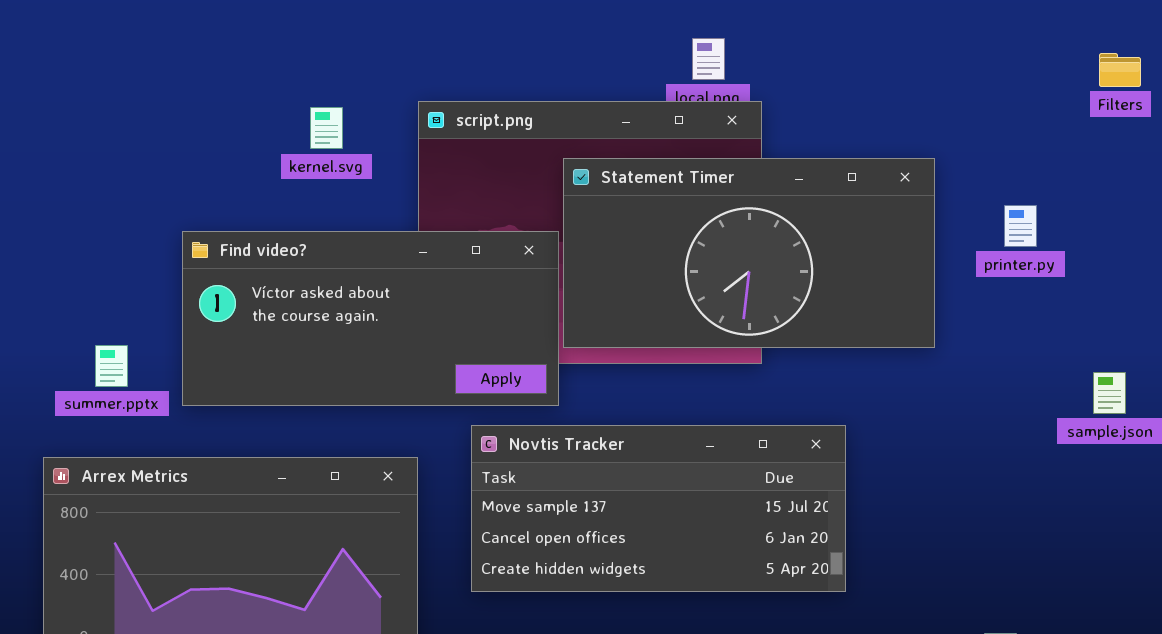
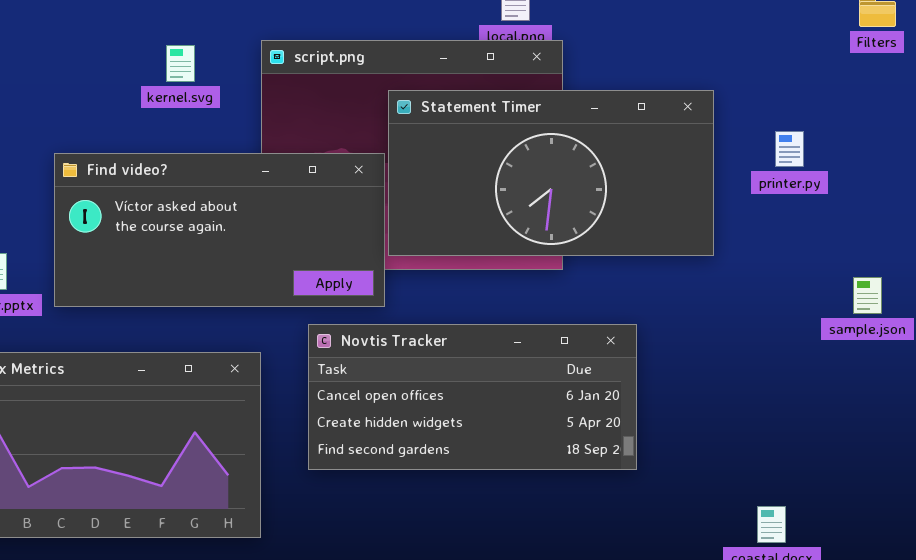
Novtis Tracker: [471,425,846,592] -> [308,324,637,470], scrolled down 1 row

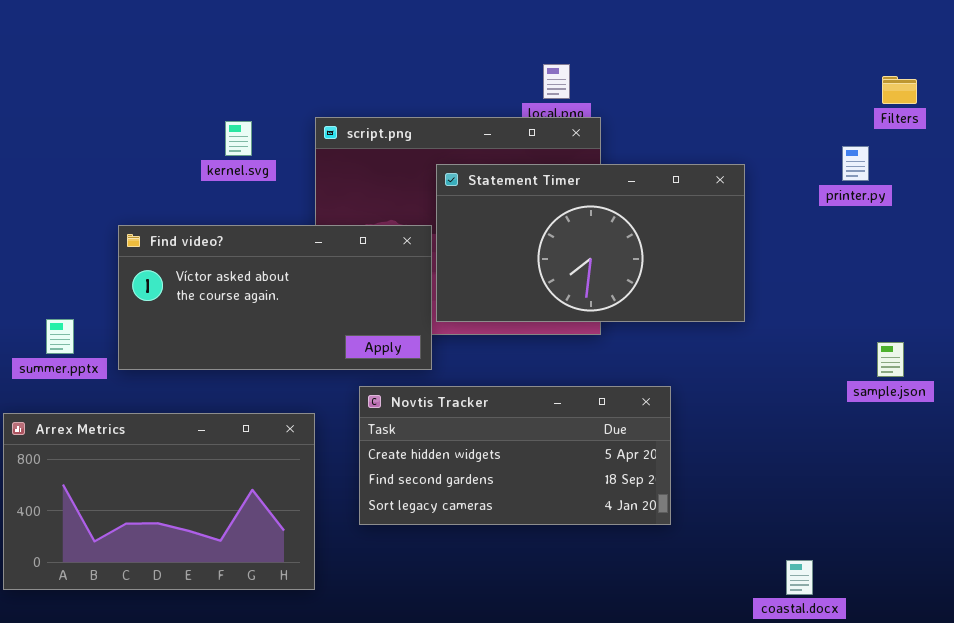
printer.py: [775,131,804,167] -> [842,146,869,181], moved
Novtis Tracker: [308,324,637,470] -> [359,386,671,525], scrolled down 1 row

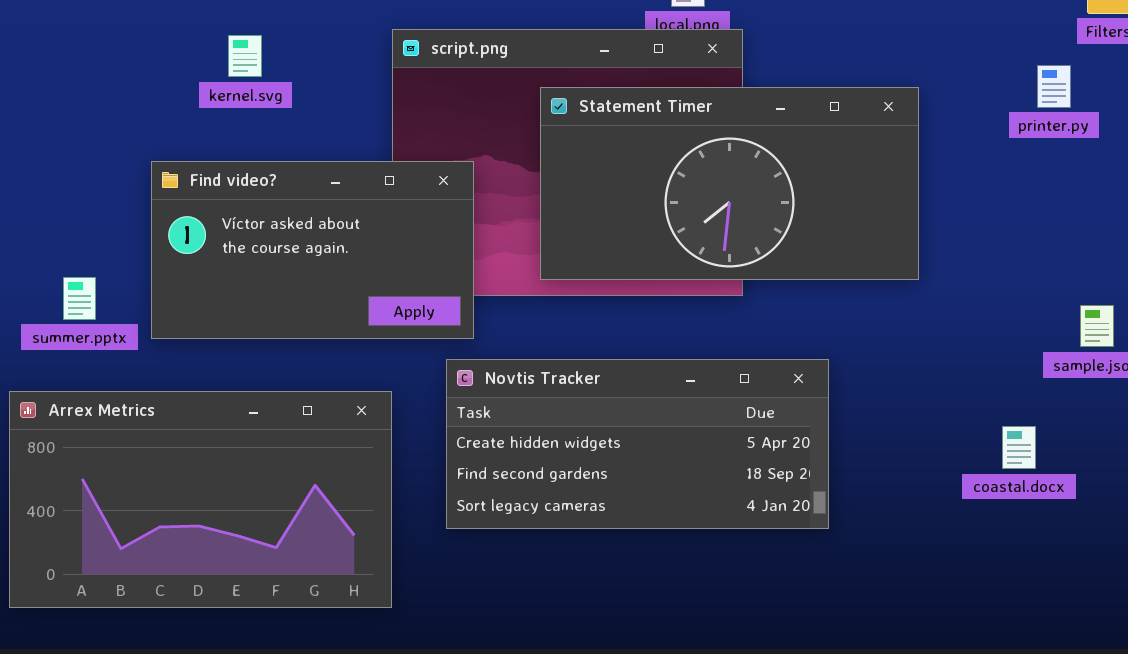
kernel.svg: [225,121,252,156] -> [228,35,262,77], moved
Find video?: [118,225,432,370] -> [151,161,474,339], resized
coastal.docx: [786,560,813,595] -> [1002,426,1036,469], moved

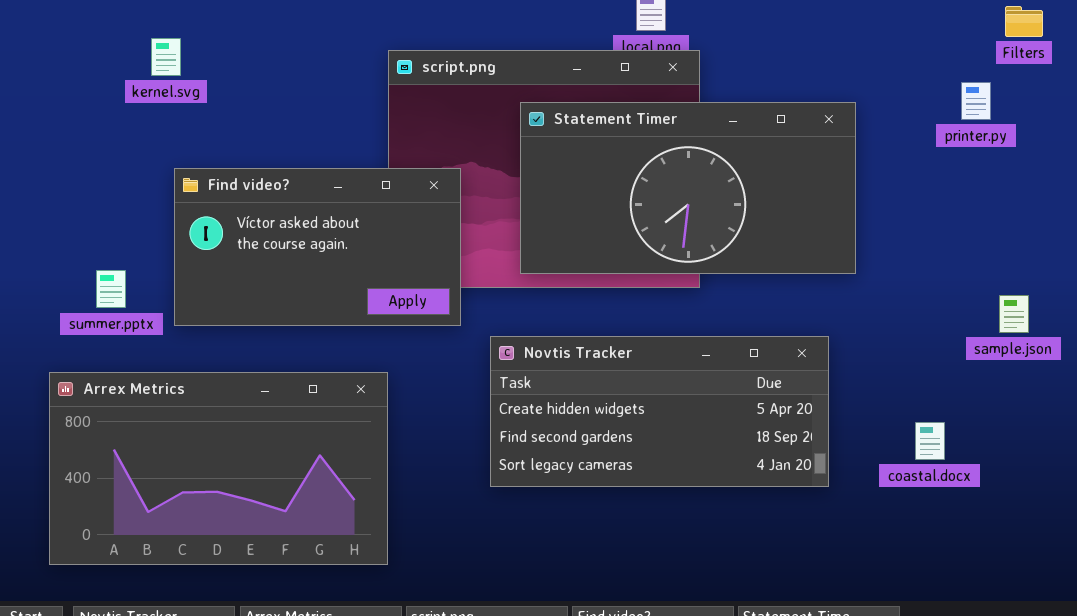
kernel.svg: [228,35,262,77] -> [151,38,181,76], moved
Novtis Tracker: [446,359,829,529] -> [490,336,829,487], moved
coastal.docx: [1002,426,1036,469] -> [915,422,945,460], moved

